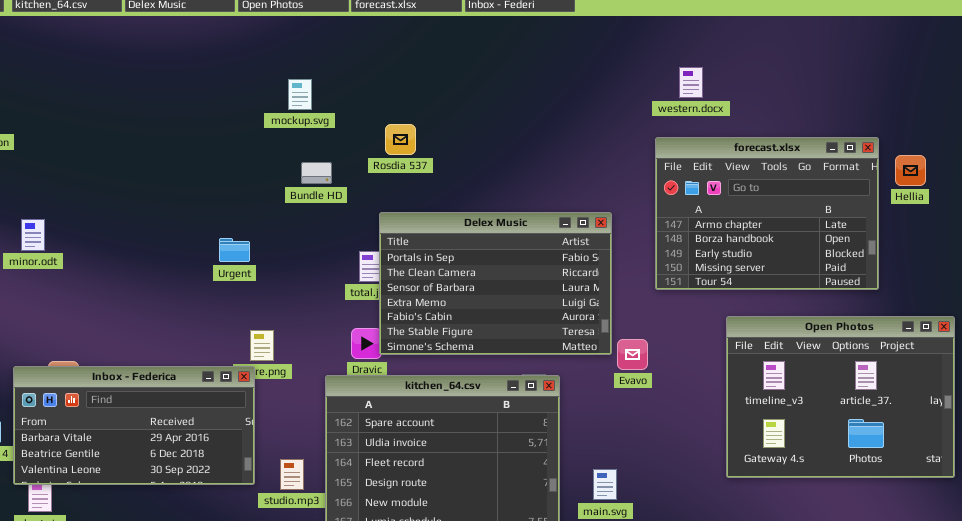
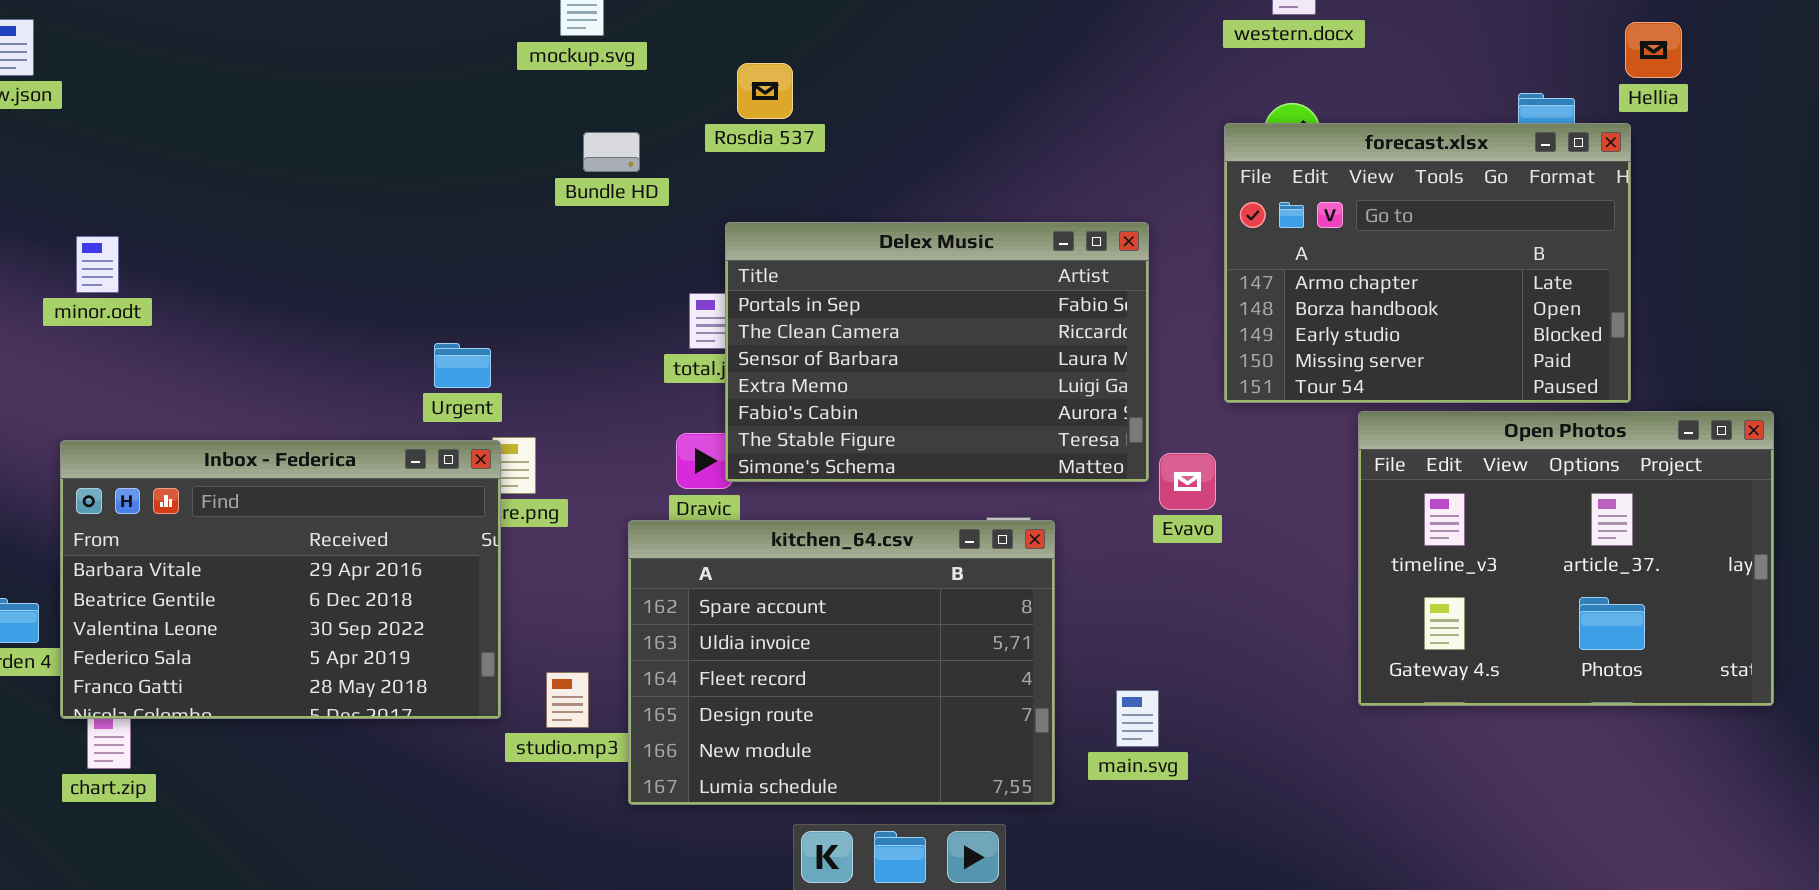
forecast.xlsx: [655,137,879,290] -> [1224,123,1631,403], moved
Hellia: [895,155,926,186] -> [1625,22,1682,78], moved
Urgent: [219,238,250,262] -> [434,343,491,388], moved
Inbox - Federica: [13,366,255,485] -> [60,440,501,719], resized

